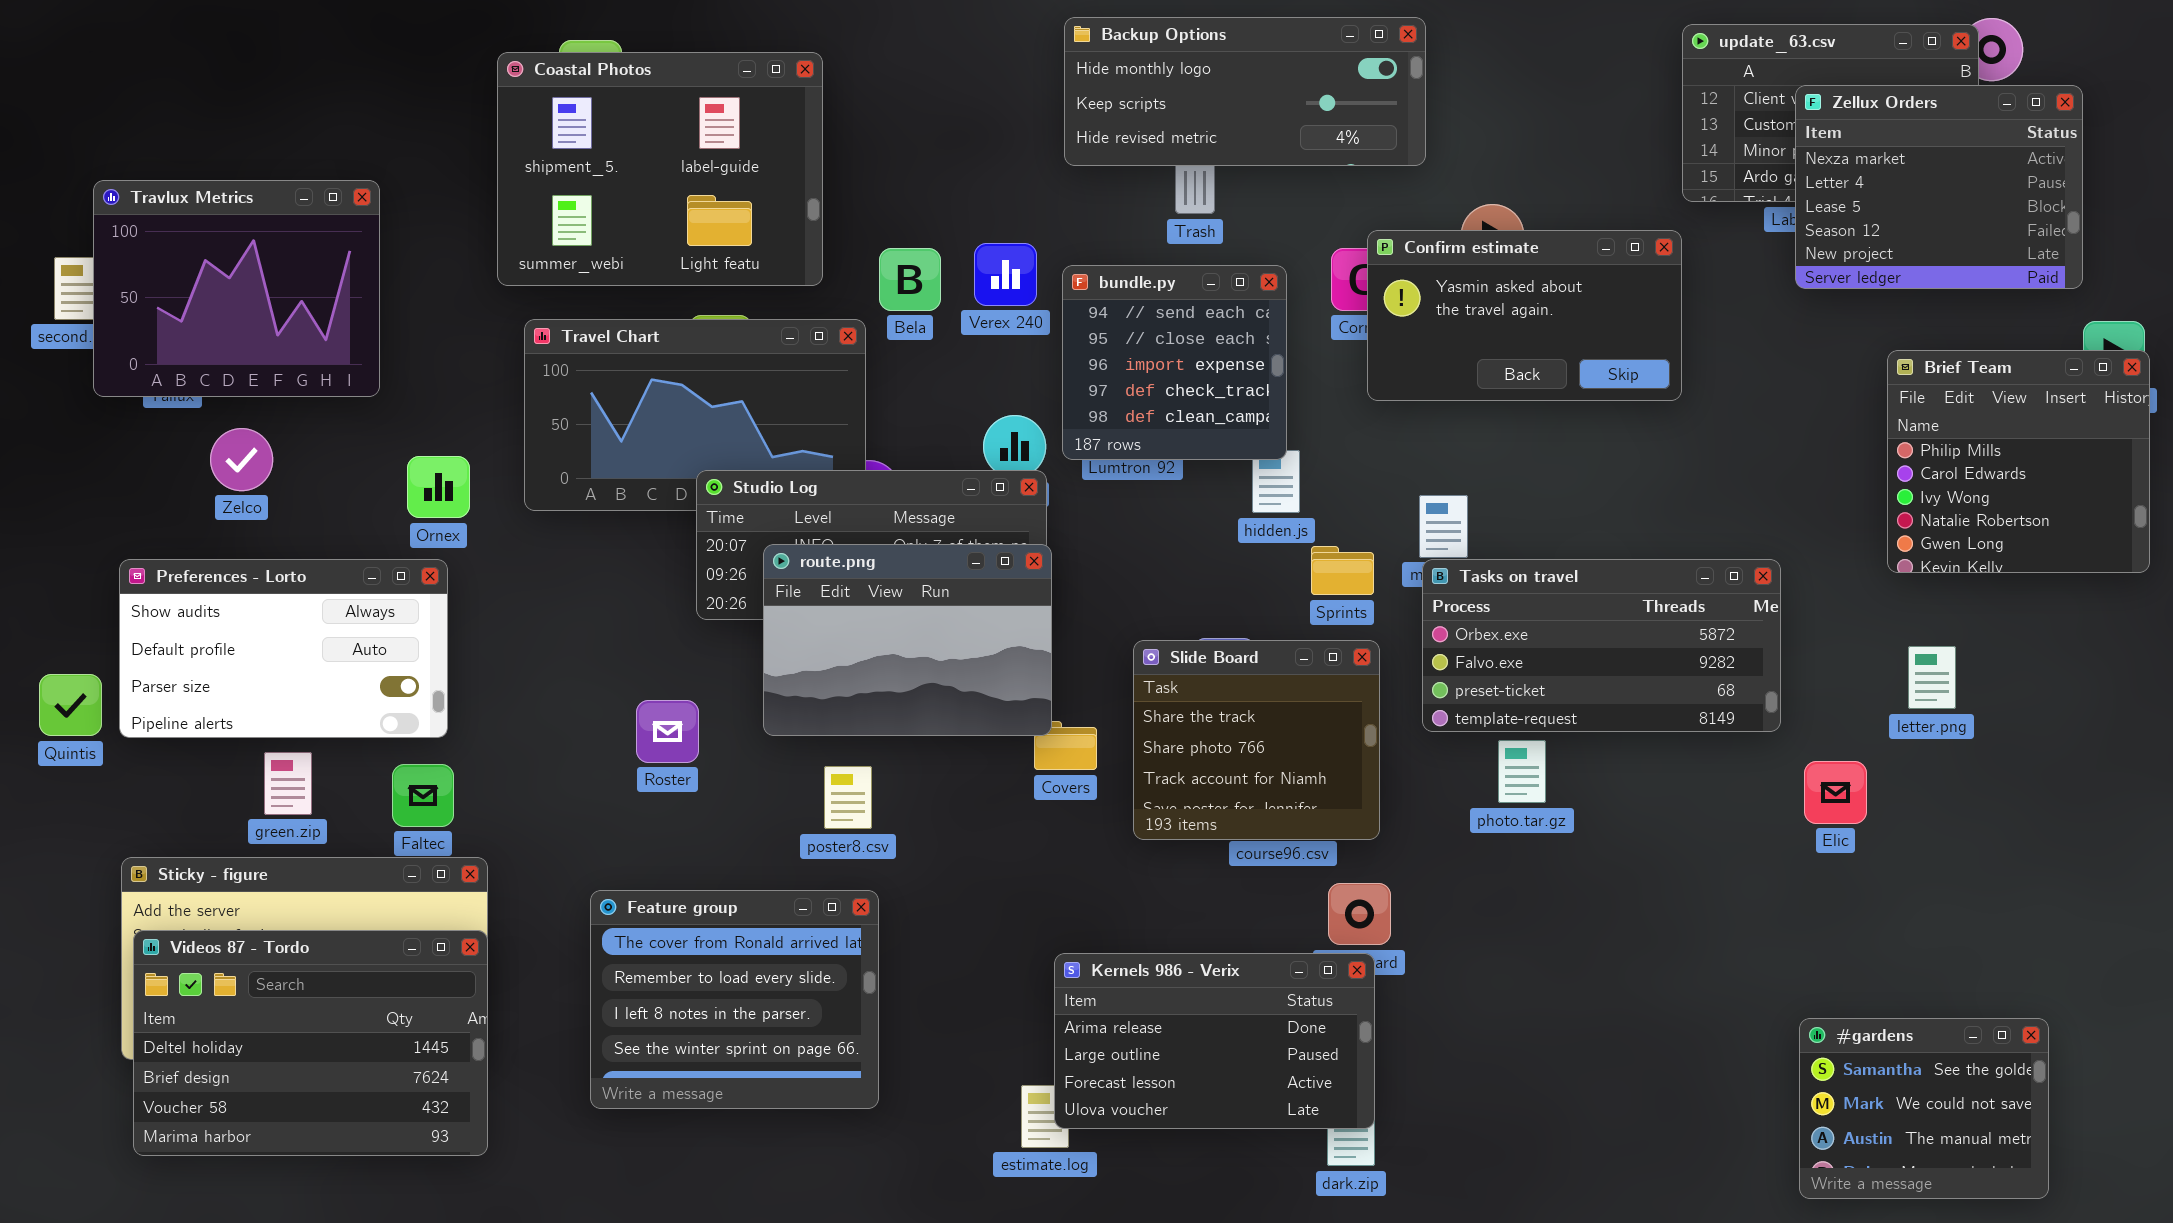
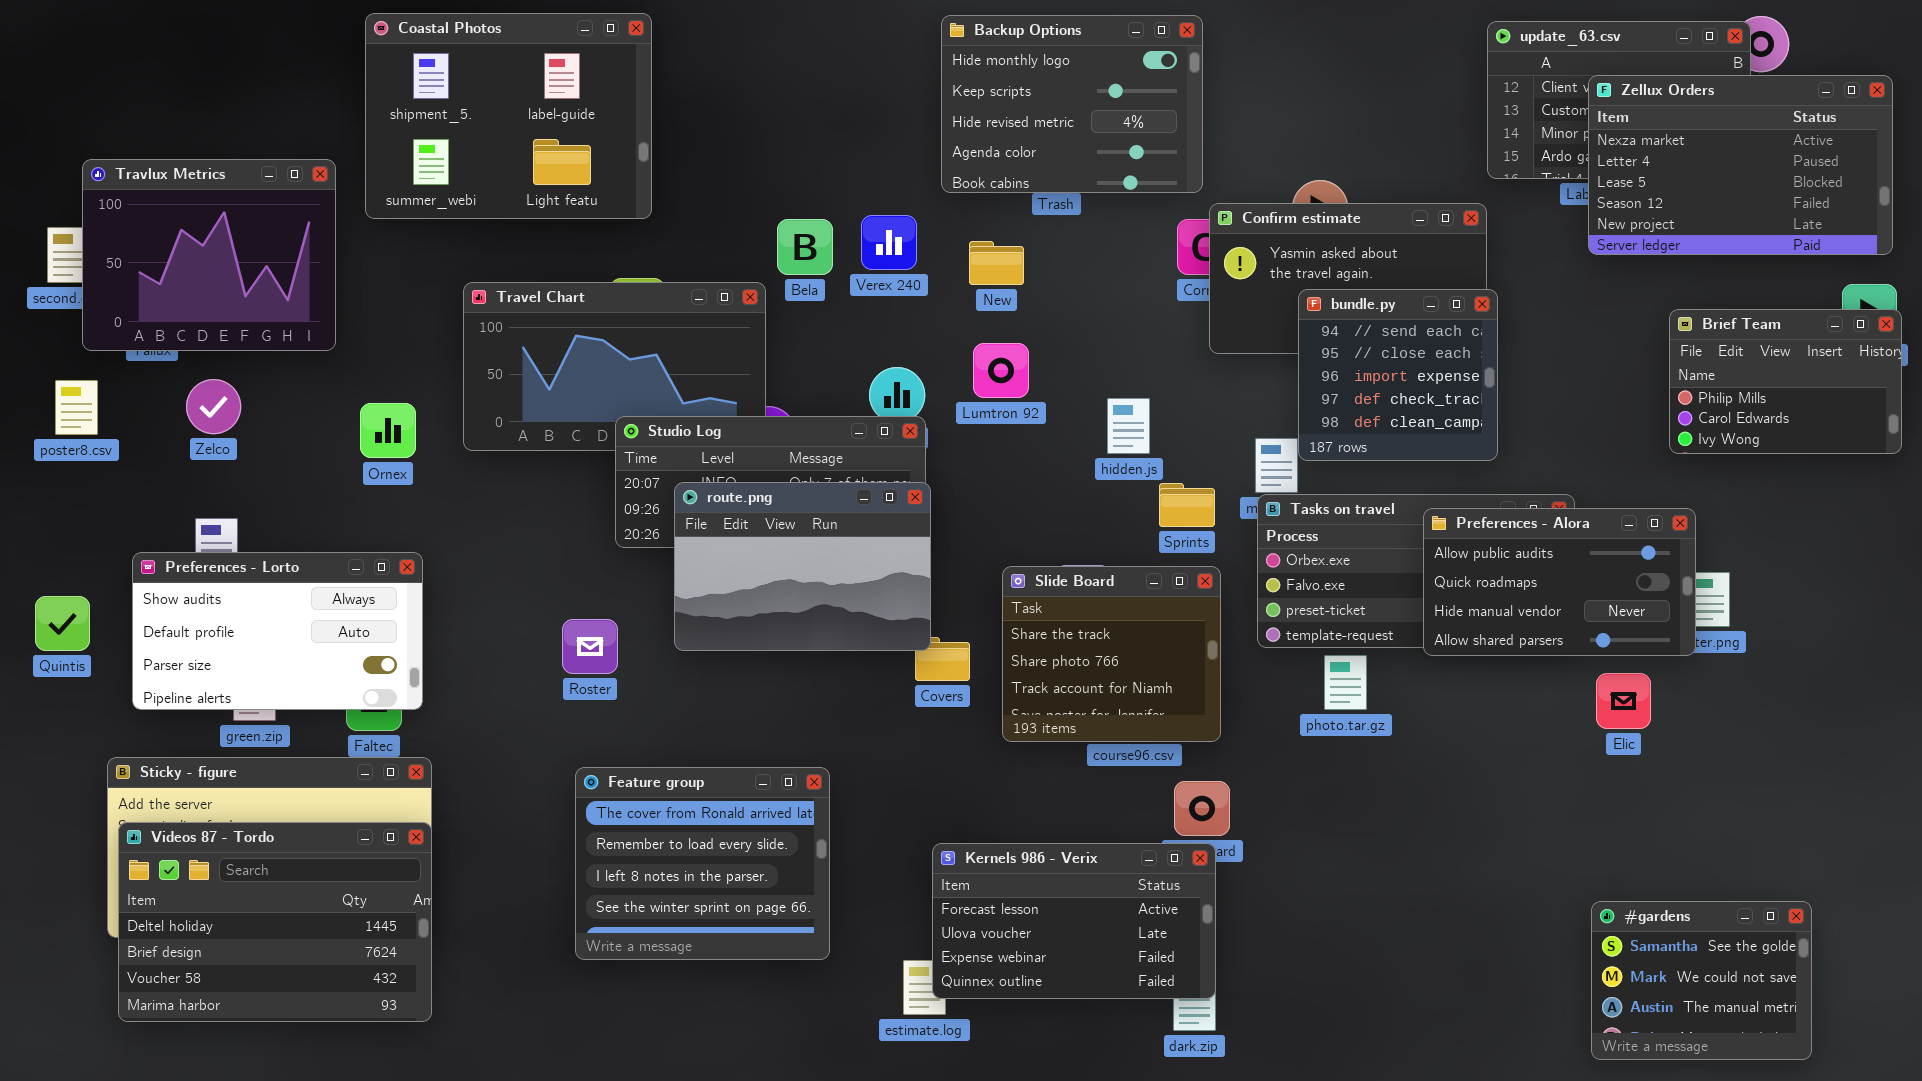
Backup Options: [1064,17,1426,166] -> [941,15,1203,193], resized
Coastal Photos: [497,52,823,286] -> [365,13,652,219], moved
Zellux Orders: [1795,85,2083,289] -> [1588,75,1893,255], resized
bundle.py: [1062,265,1287,460] -> [1298,289,1498,461], moved
Brief Team: [1887,350,2150,573] -> [1669,309,1902,454], resized
Preferences - Lorto: [119,559,448,738] -> [132,552,423,710], moved
Preferences - Alora: none -> [1423,508,1696,656], opened
poster8.csv: [824,766,872,829] -> [55,380,98,435], moved
Feature group: [590,890,879,1109] -> [575,767,830,960], moved
Kernels 986 - Verix: [1054,953,1375,1129] -> [932,843,1216,999], scrolled down 2 rows

